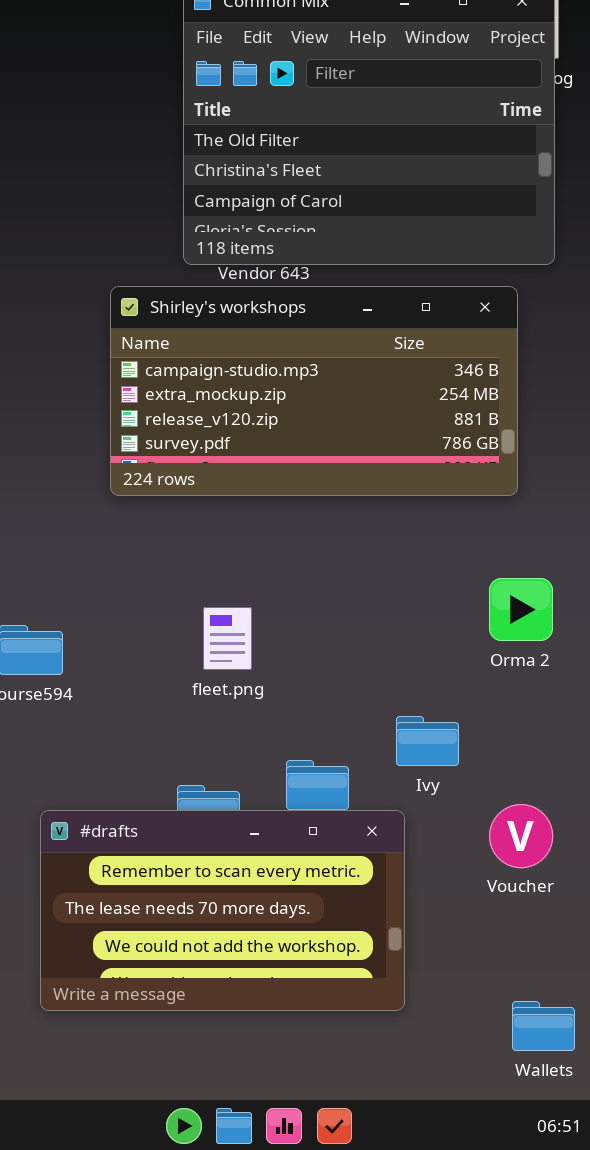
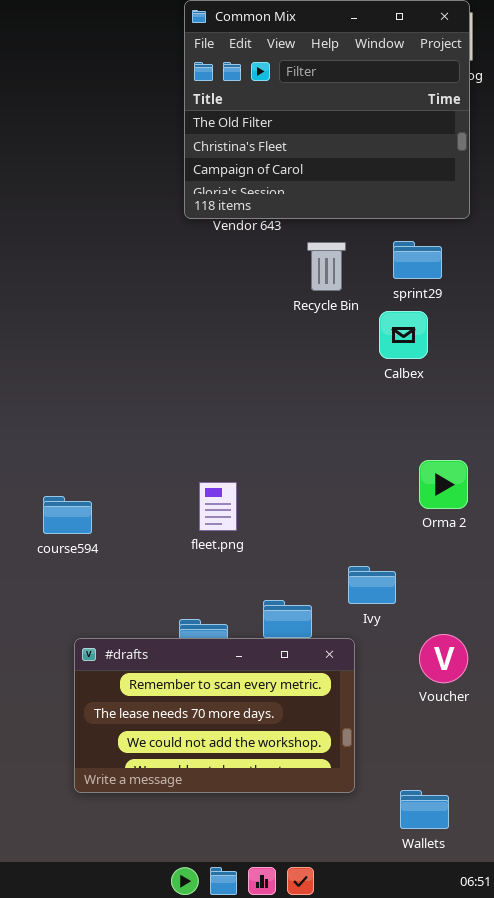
Shirley's workshops: [110,286,518,496] -> none, closed
Wallets: [512,1001,575,1051] -> [400,790,449,829], moved

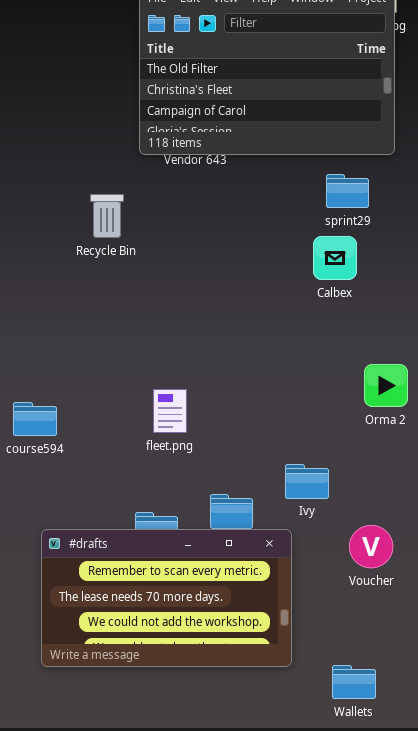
Recycle Bin: [307,242,346,291] -> [90,194,124,238], moved
Orma 2: [419,460,468,509] -> [364,364,408,407], moved

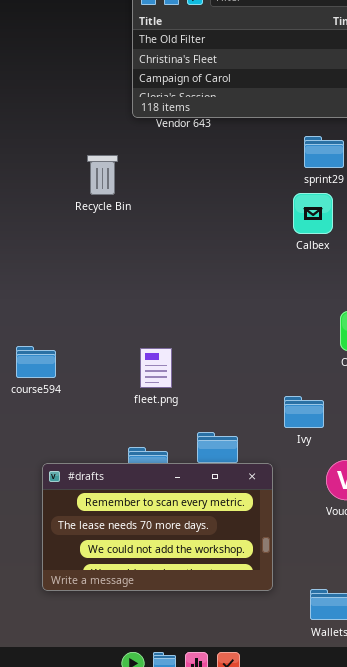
fleet.png: [153,389,187,433] -> [140,348,172,388], moved
Ivy: [285,464,329,499] -> [284,396,324,428], moved

